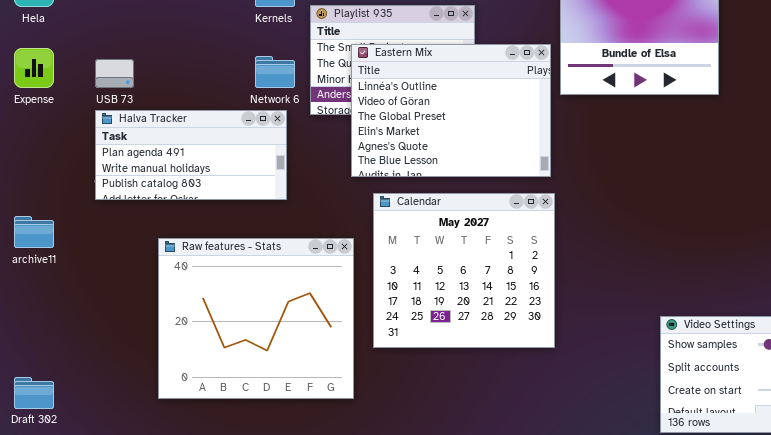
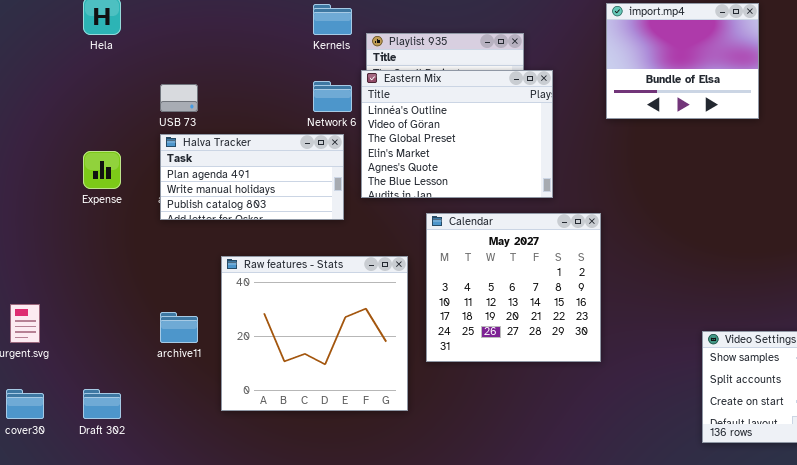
Eastern Mix: [351,44,551,177] -> [361,70,553,198], moved
Expense: [14,48,54,88] -> [83,151,121,189], moved
archive11: [14,216,54,248] -> [160,312,198,343], moved

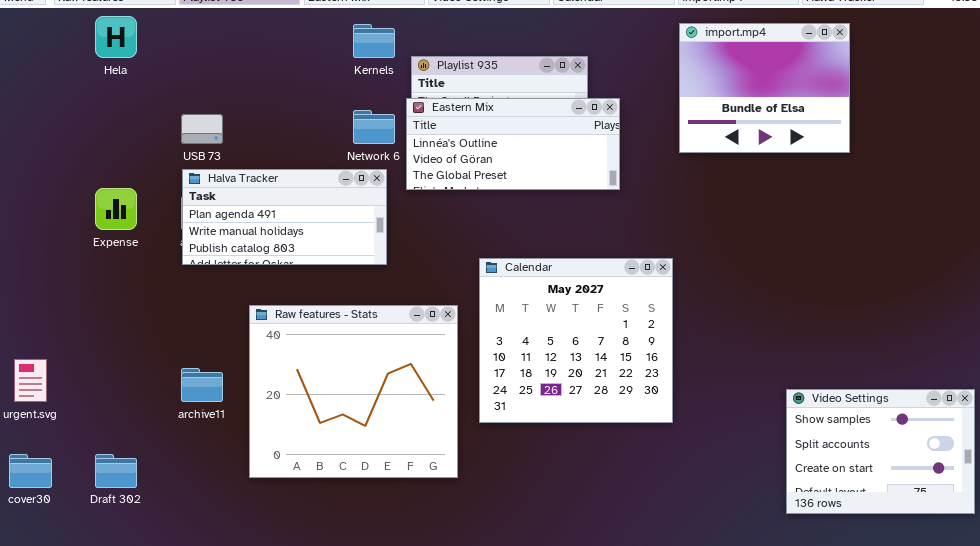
Eastern Mix: [361,70,553,198] -> [406,98,620,190], resized

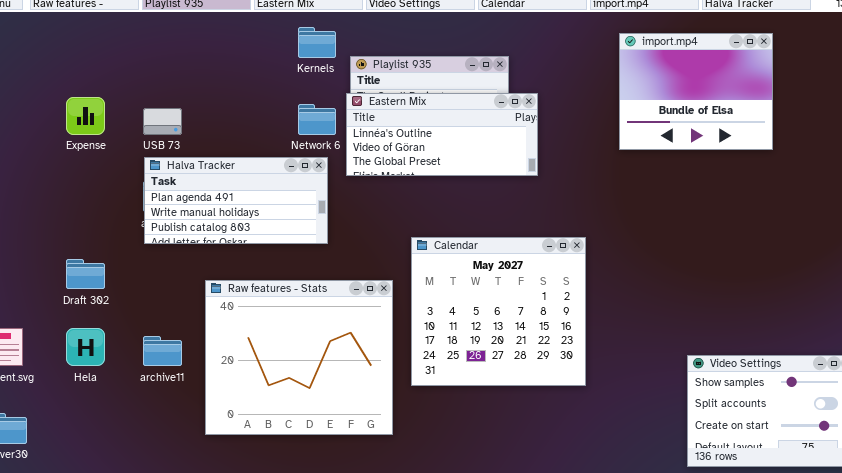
Hela: [95,16,137,58] -> [66,328,105,366], moved
import.mp4: [679,23,850,153] -> [619,33,773,150], moved
Expense: [95,188,137,230] -> [66,97,105,135], moved
Draft 302: [95,454,137,488] -> [66,259,105,289], moved

